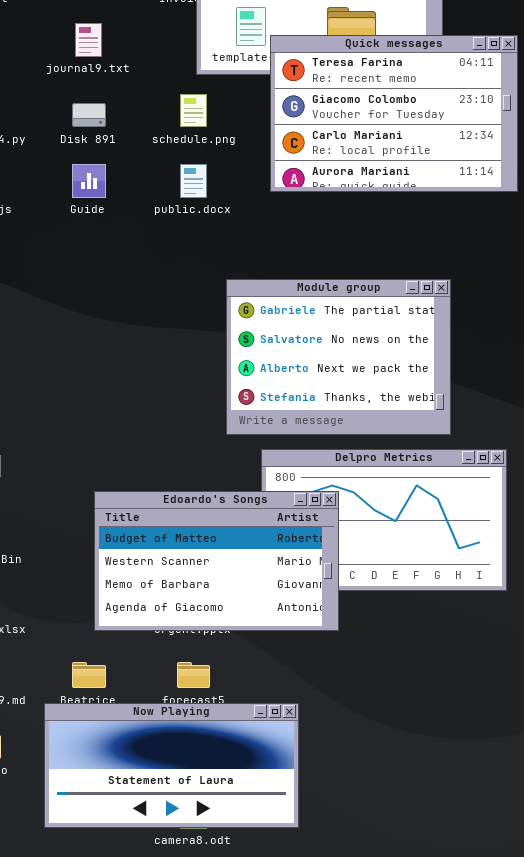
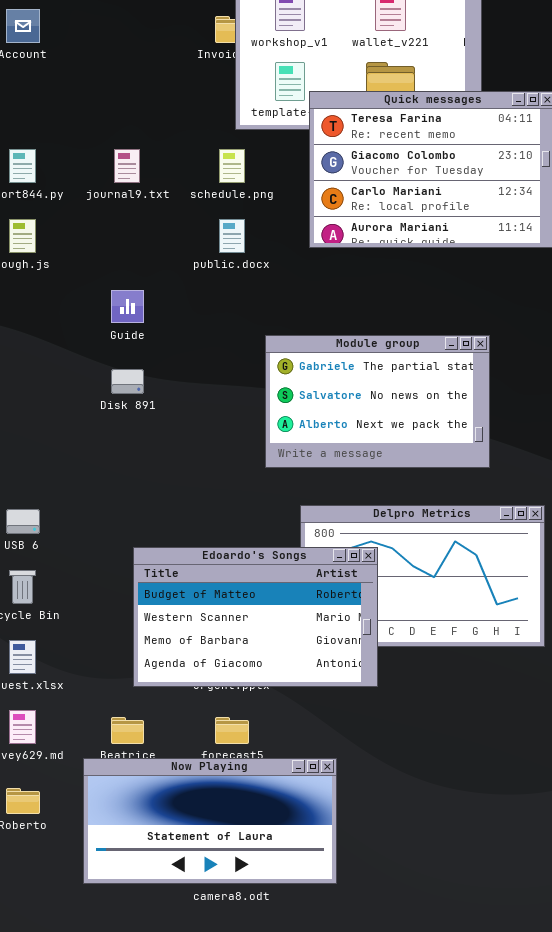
journal9.txt: [75,23,102,57] -> [114,149,140,183], moved
Disk 891: [72,103,106,127] -> [111,369,144,394], moved
Guide: [72,164,106,198] -> [111,290,144,323], moved
Module group: [226,279,451,435] -> [265,335,490,468], resized

